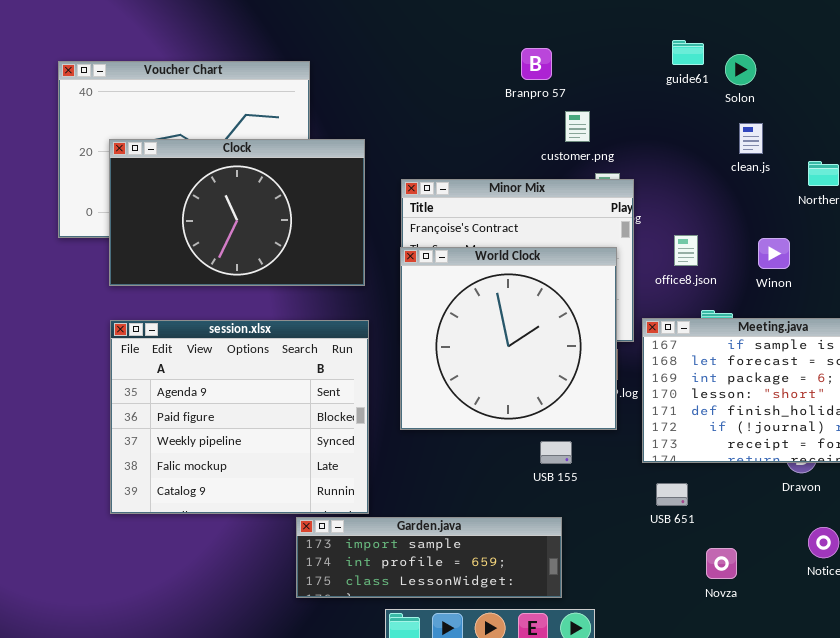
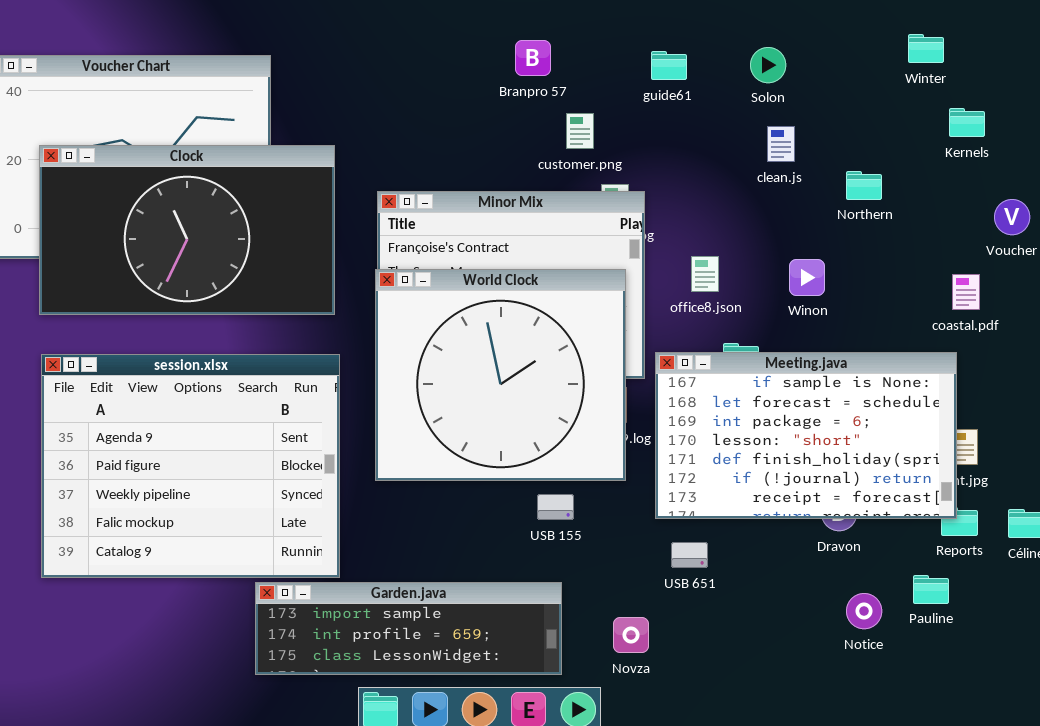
guide61: [672,40,704,65] -> [651,51,687,80], moved
Novza: [706,548,737,579] -> [613,617,649,653], moved

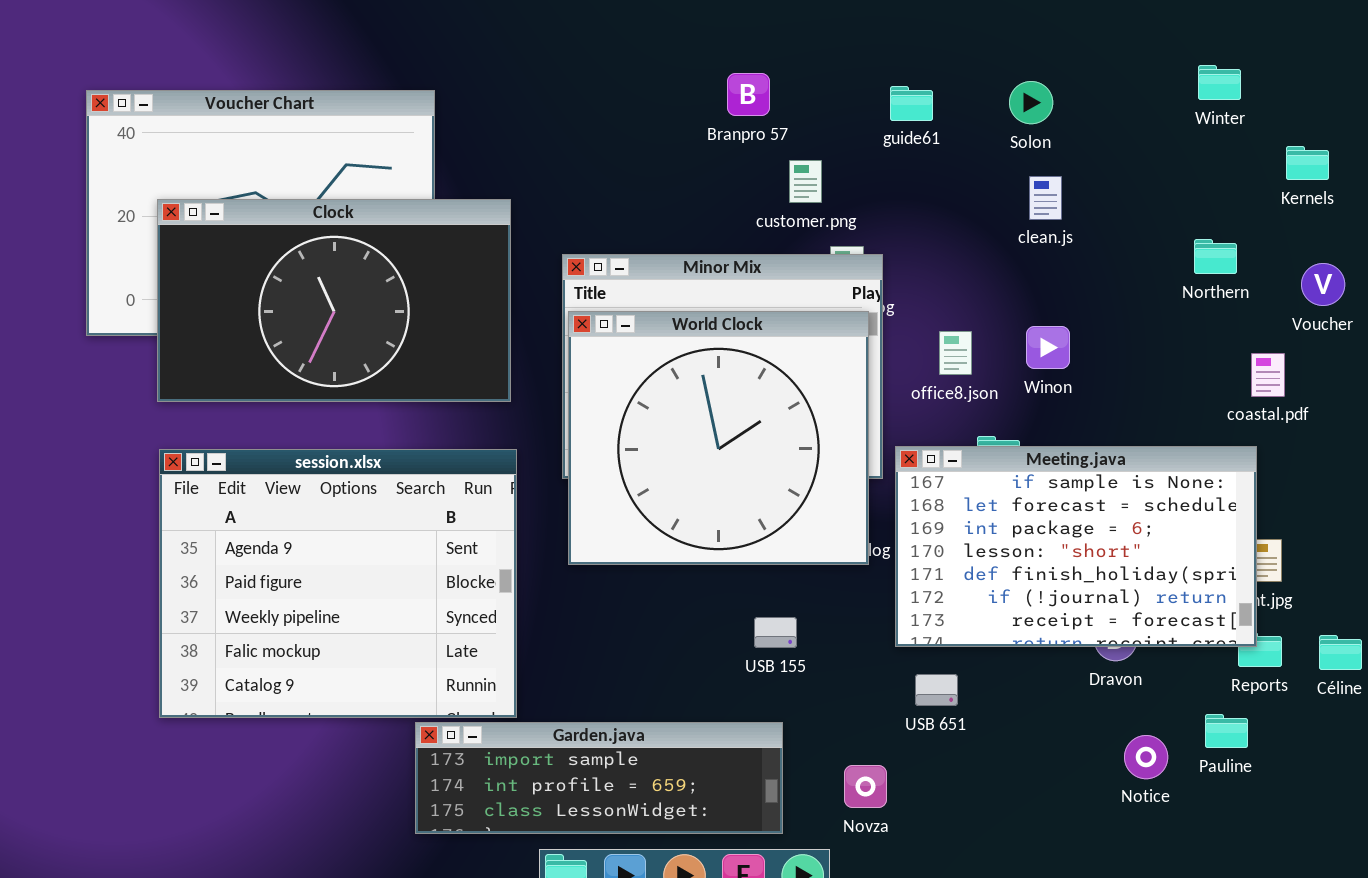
Kernels: [949,108,985,137] -> [1286,146,1329,180], moved
Northern: [846,171,882,200] -> [1194,239,1237,274], moved
Winon: [789,259,825,296] -> [1026,326,1070,369], moved
World Clock: [375,269,626,481] -> [568,311,869,565], moved

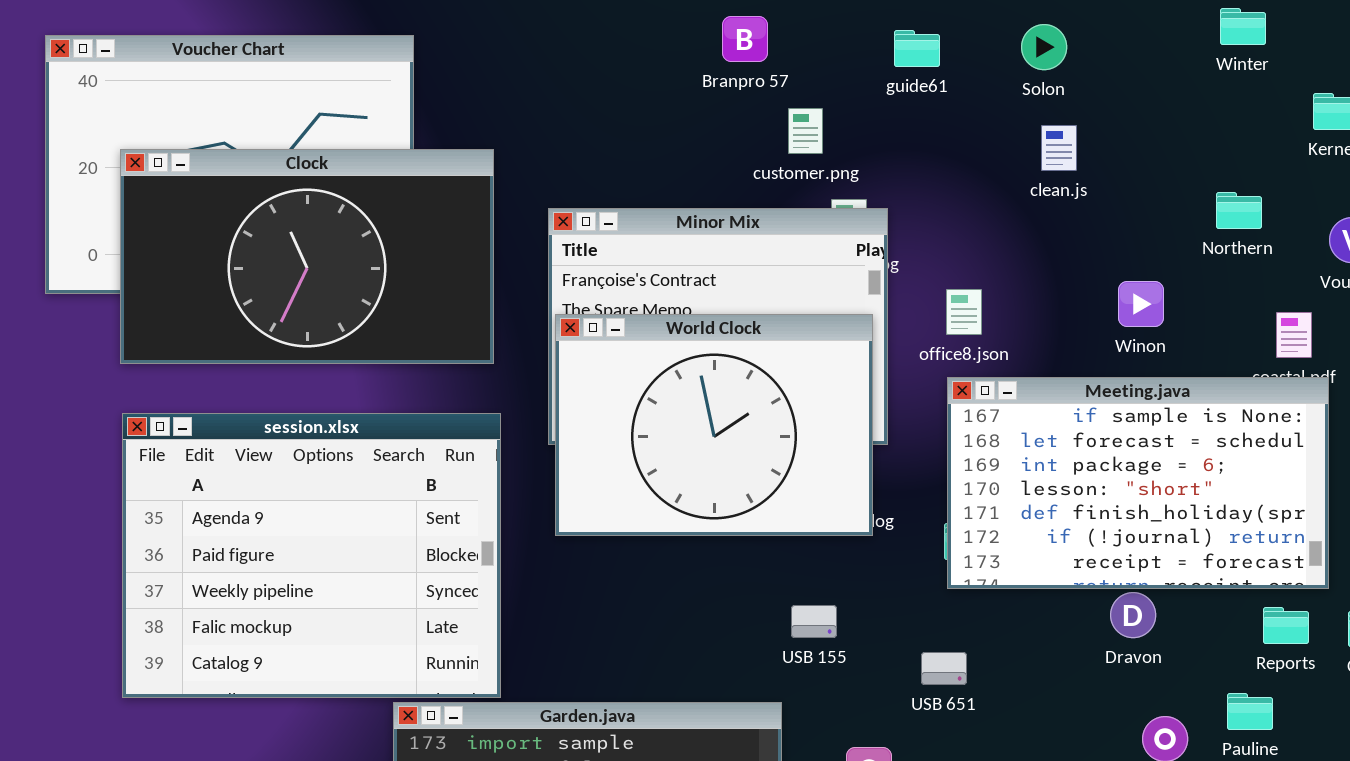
World Clock: [568,311,869,565] -> [555,314,873,536], resized
Winon: [1026,326,1070,369] -> [1118,281,1164,327], moved
Meeting.java: [895,446,1257,647] -> [947,377,1329,589], moved
USB 155: [754,617,797,648] -> [791,605,837,638], moved

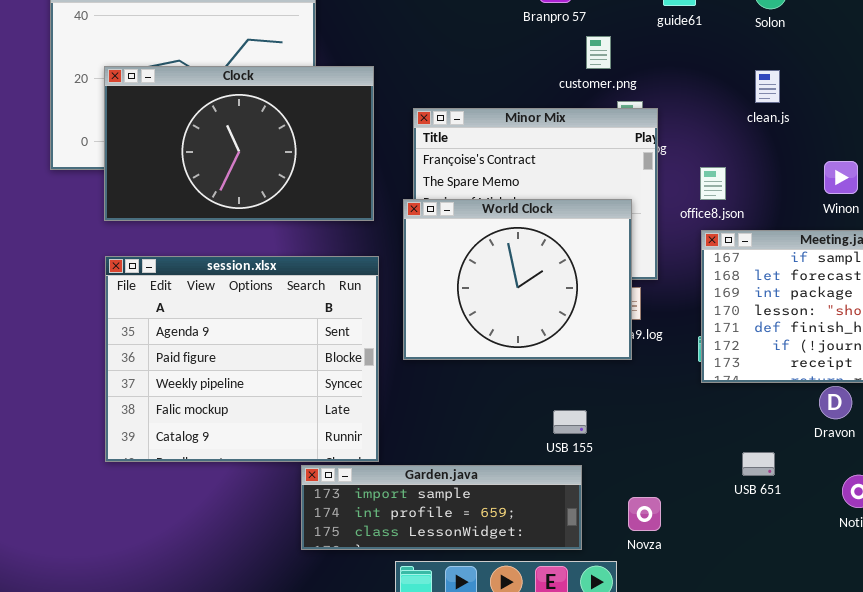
clean.js: [1041,125,1077,171] -> [755,70,780,103], moved
World Clock: [555,314,873,536] -> [403,199,632,360], moved
USB 155: [791,605,837,638] -> [553,410,587,434], moved
USB 651: [921,652,967,685] -> [742,452,775,476], moved

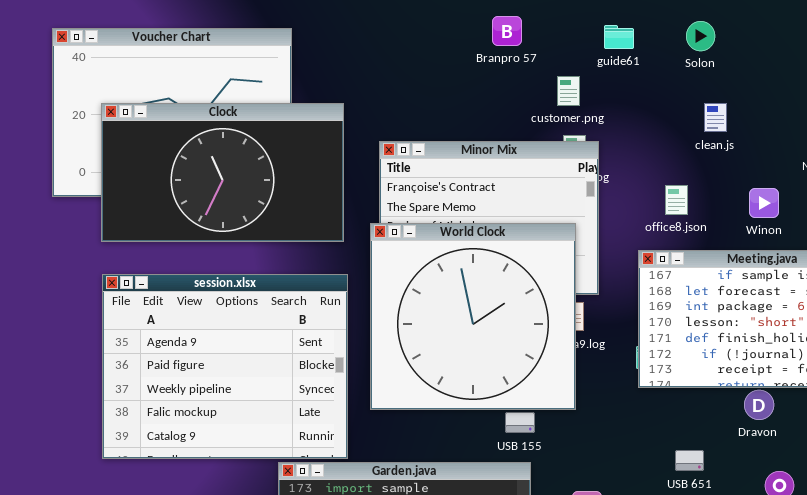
customer.png: [586,36,611,69] -> [557,76,580,106], moved
clean.js: [755,70,780,103] -> [704,103,727,132], moved
office8.json: [700,167,726,200] -> [665,185,688,215], moved
World Clock: [403,199,632,360] -> [370,223,576,410], resized

